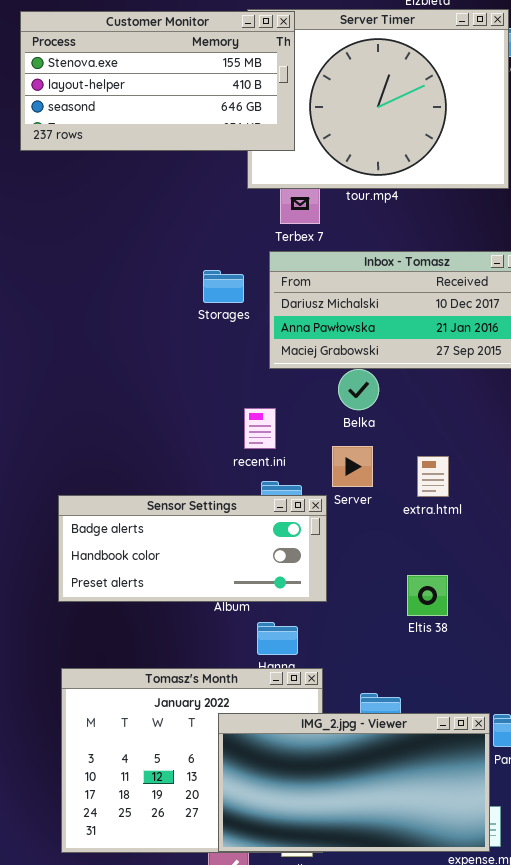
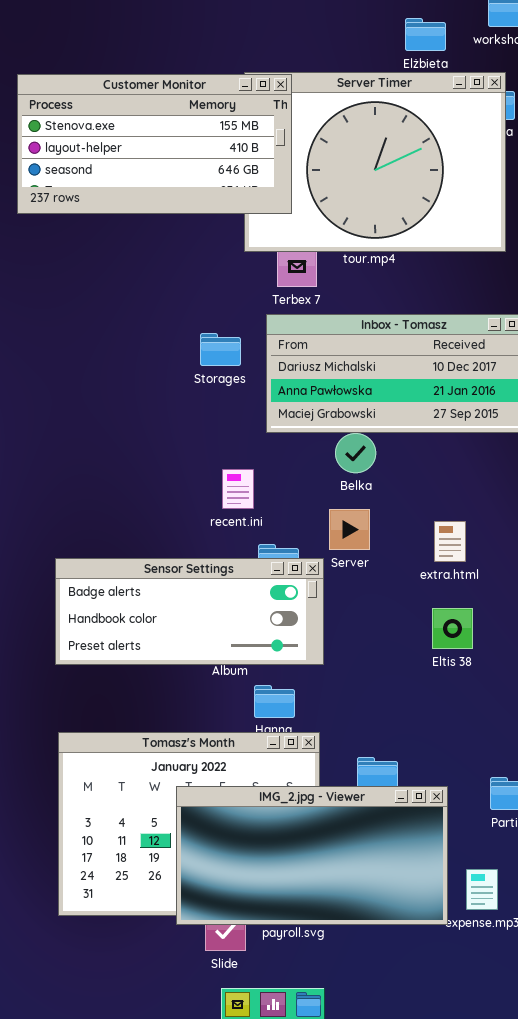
recent.ini: [244,408,276,449] -> [222,469,254,509], moved
extra.html: [417,456,449,497] -> [434,521,466,562], moved
Eltis 38: [407,575,448,616] -> [432,608,473,649], moved
IMG_2.jpg - Viewer: [218,713,490,852] -> [176,786,448,925], moved

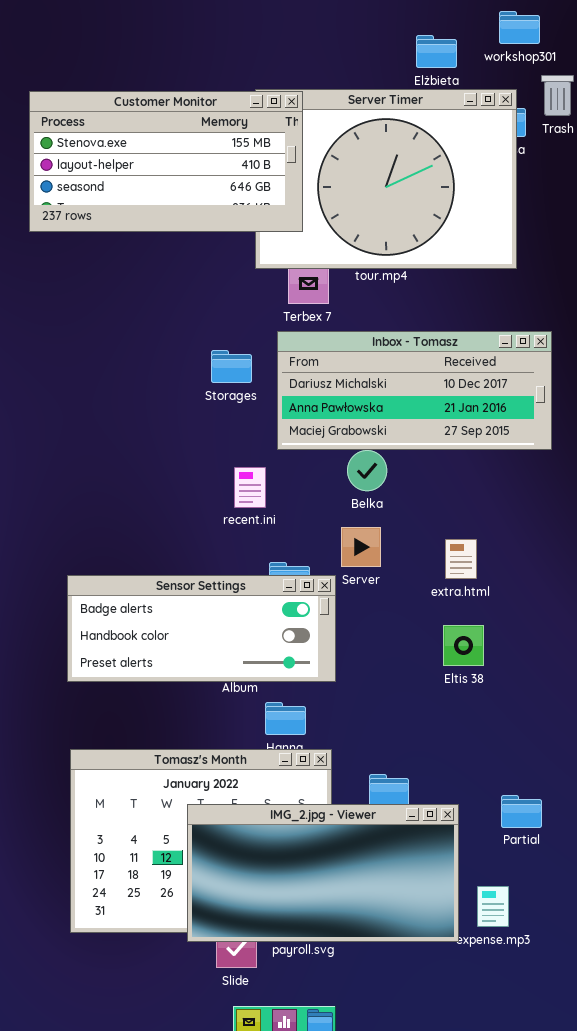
recent.ini: [222,469,254,509] -> [234,467,266,508], moved

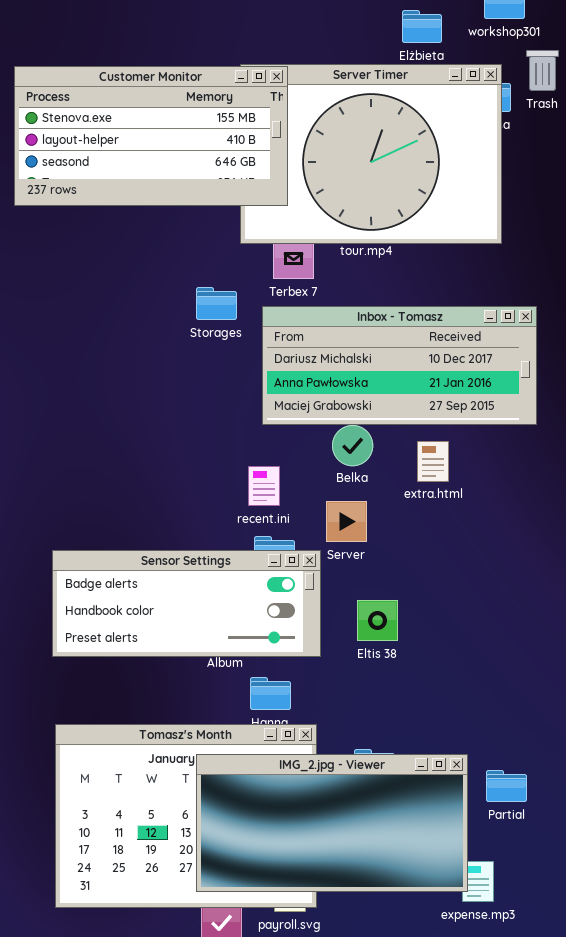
Storages: [211,350,252,383] -> [196,287,237,320], moved
recent.ini: [234,467,266,508] -> [248,466,280,506], moved
extra.html: [445,539,477,579] -> [417,441,449,482], moved
Eltis 38: [443,625,484,666] -> [357,600,398,641], moved
IMG_2.jpg - Viewer: [187,804,459,942] -> [196,754,468,892], moved

